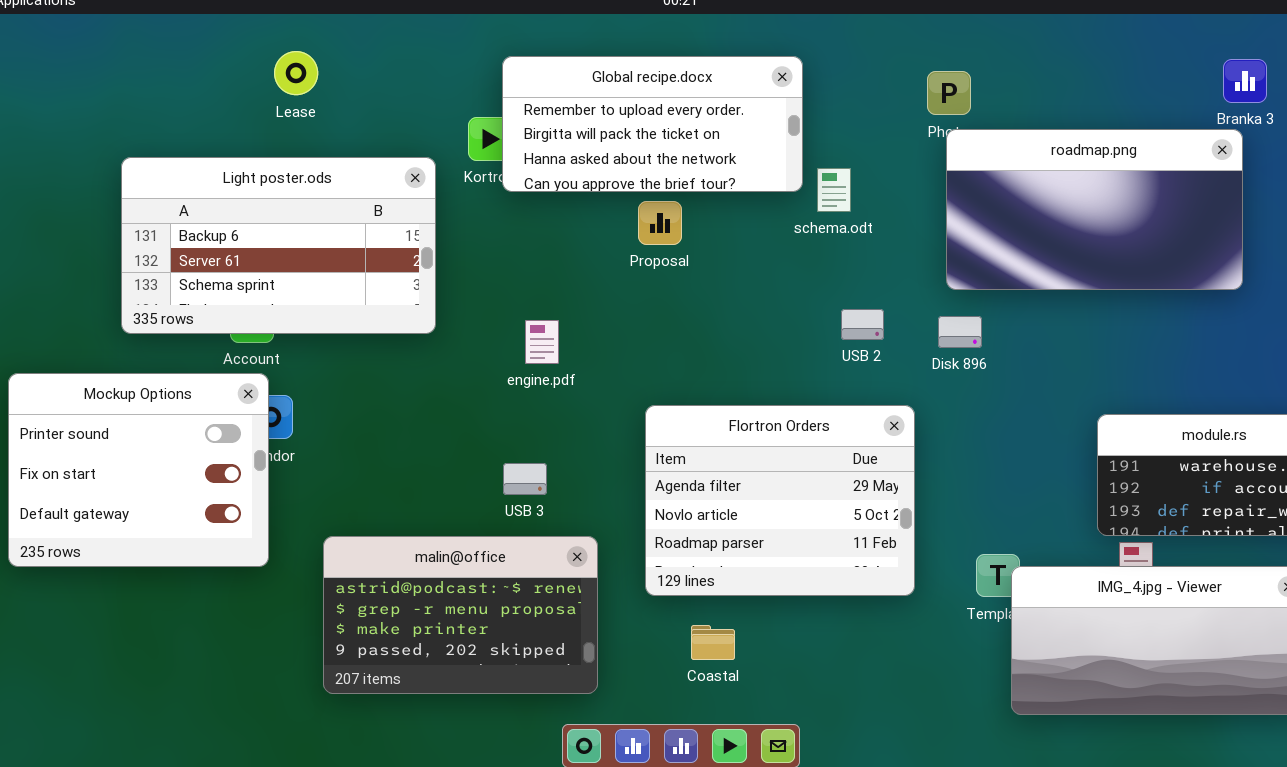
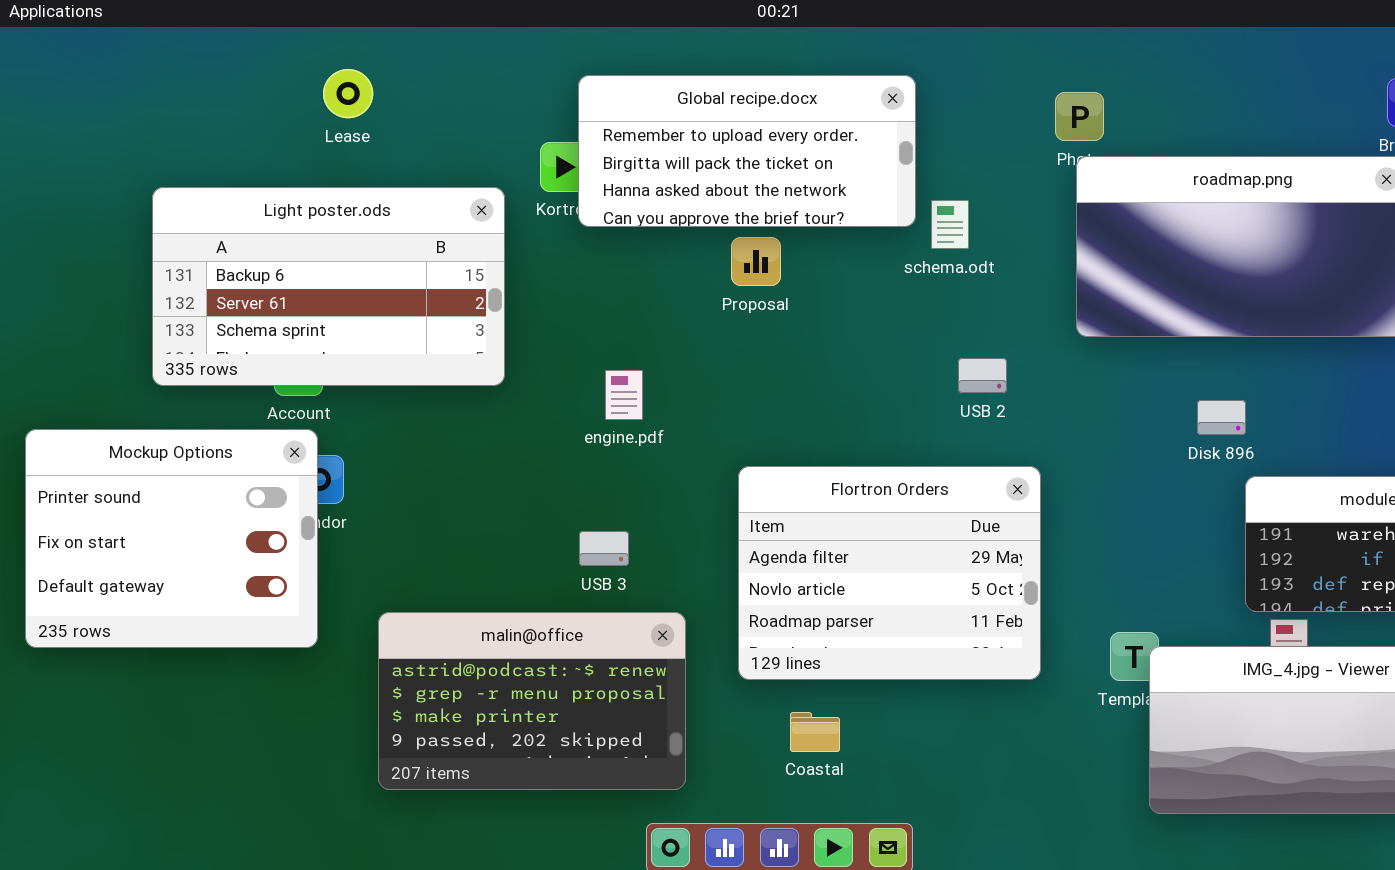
Disk 896: [938,316,982,348] -> [1197,400,1246,435], moved

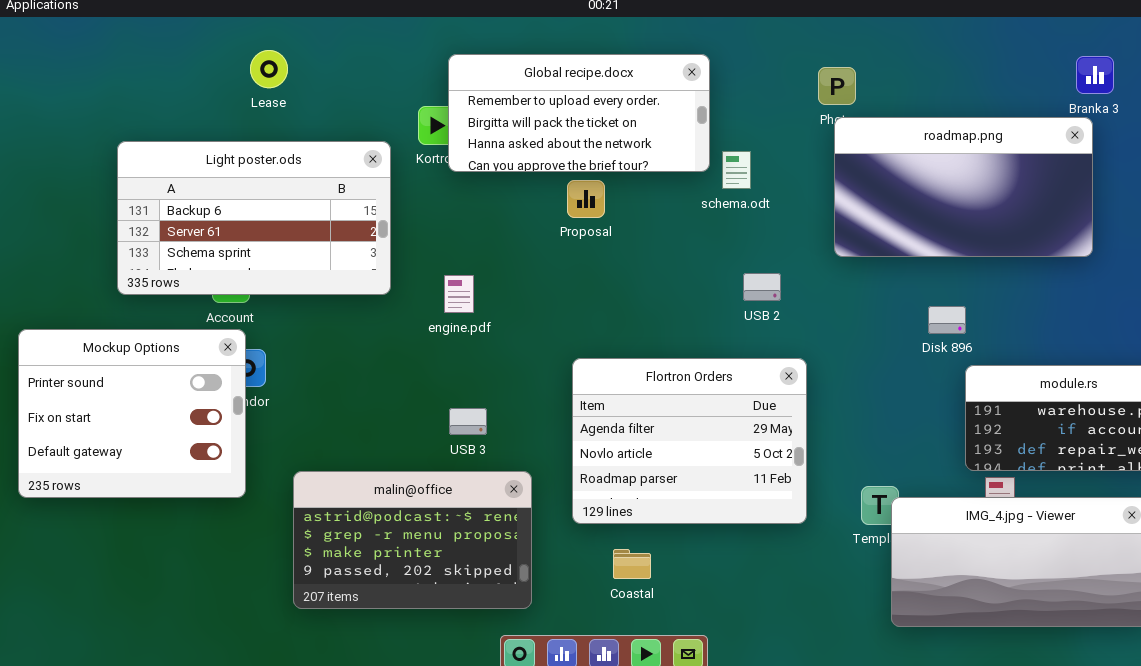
engine.pdf: [605,370,643,420] -> [444,275,474,313], moved

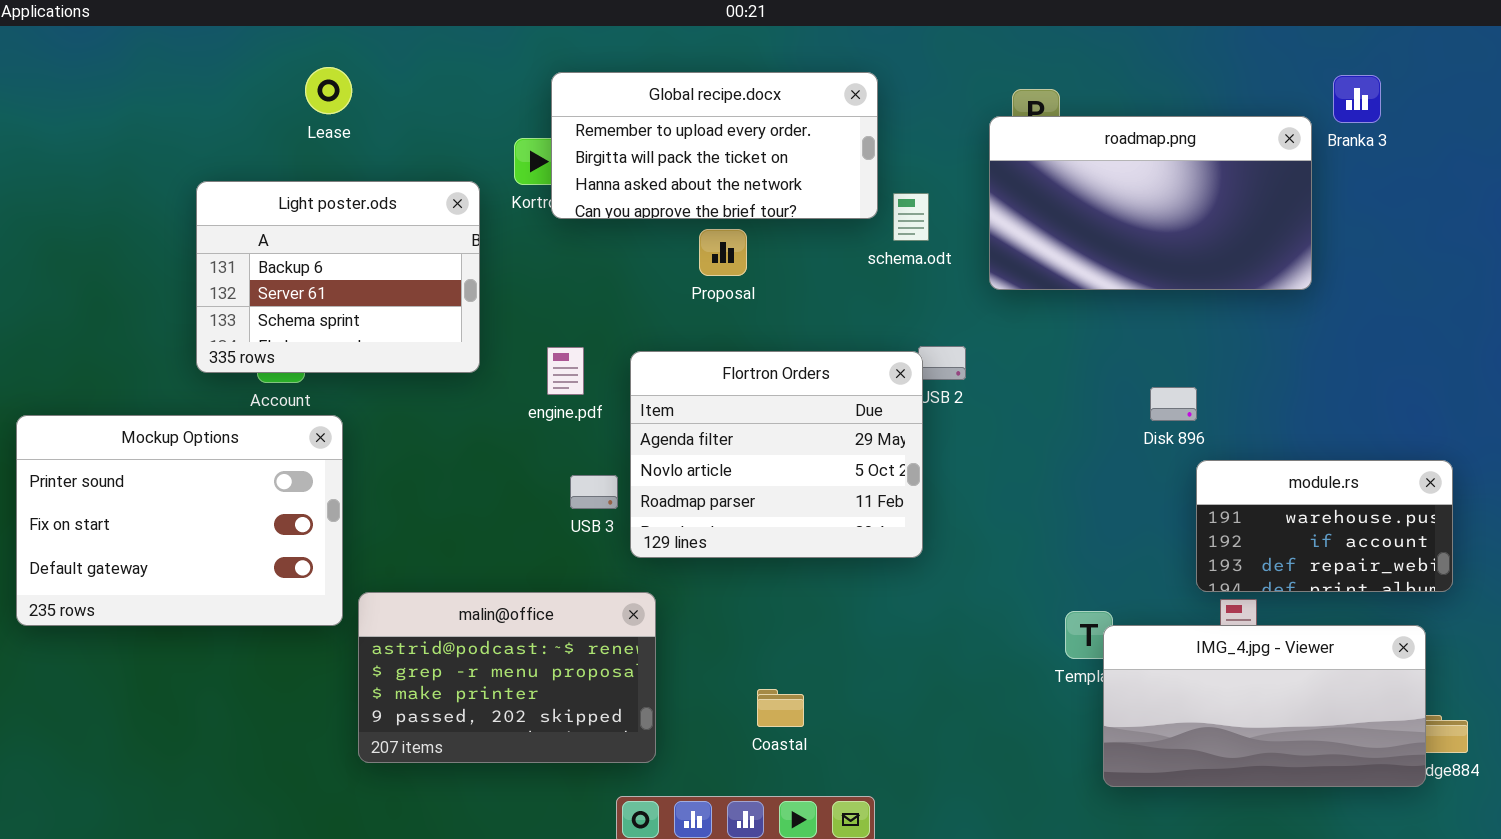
roadmap.png: [834,117,1093,257] -> [989,116,1312,290], moved
Light poster.ods: [117,141,391,295] -> [196,181,480,373], resized
Mockup Options: [18,329,246,498] -> [16,415,343,626], resized
Flortron Orders: [572,358,807,524] -> [630,351,923,558], moved
USB 3: [449,408,487,435] -> [570,475,618,509], moved

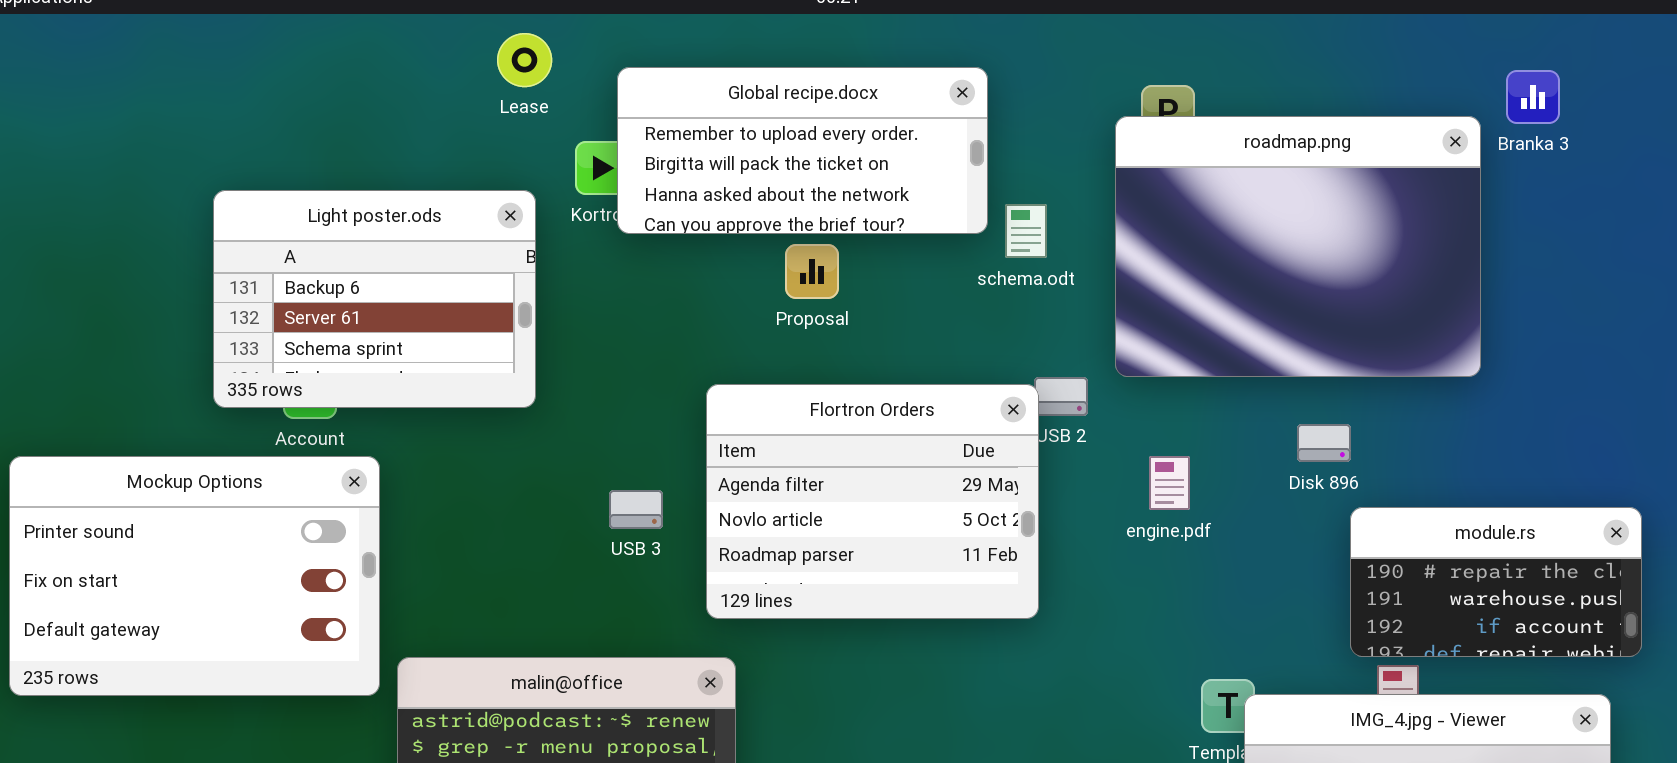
Lease: [305,67,352,114] -> [497,33,552,87], moved
roadmap.png: [989,116,1312,290] -> [1115,116,1481,377], resized
engine.pdf: [547,347,584,395] -> [1149,456,1190,510], moved
module.rs: [1196,460,1453,592] -> [1350,507,1642,657], scrolled up 1 row
USB 3: [570,475,618,509] -> [609,490,663,529], moved

